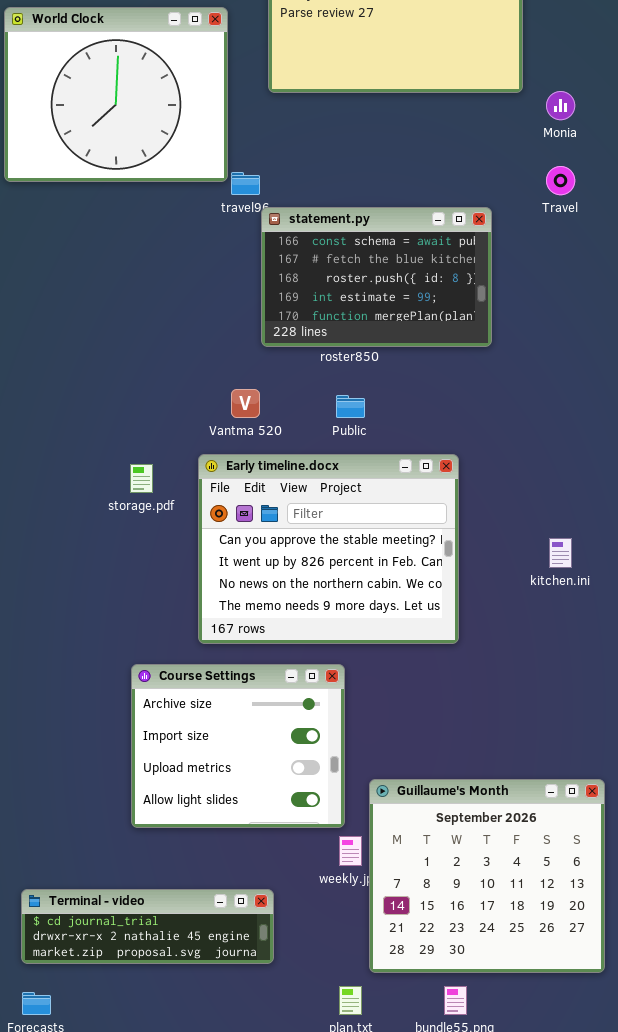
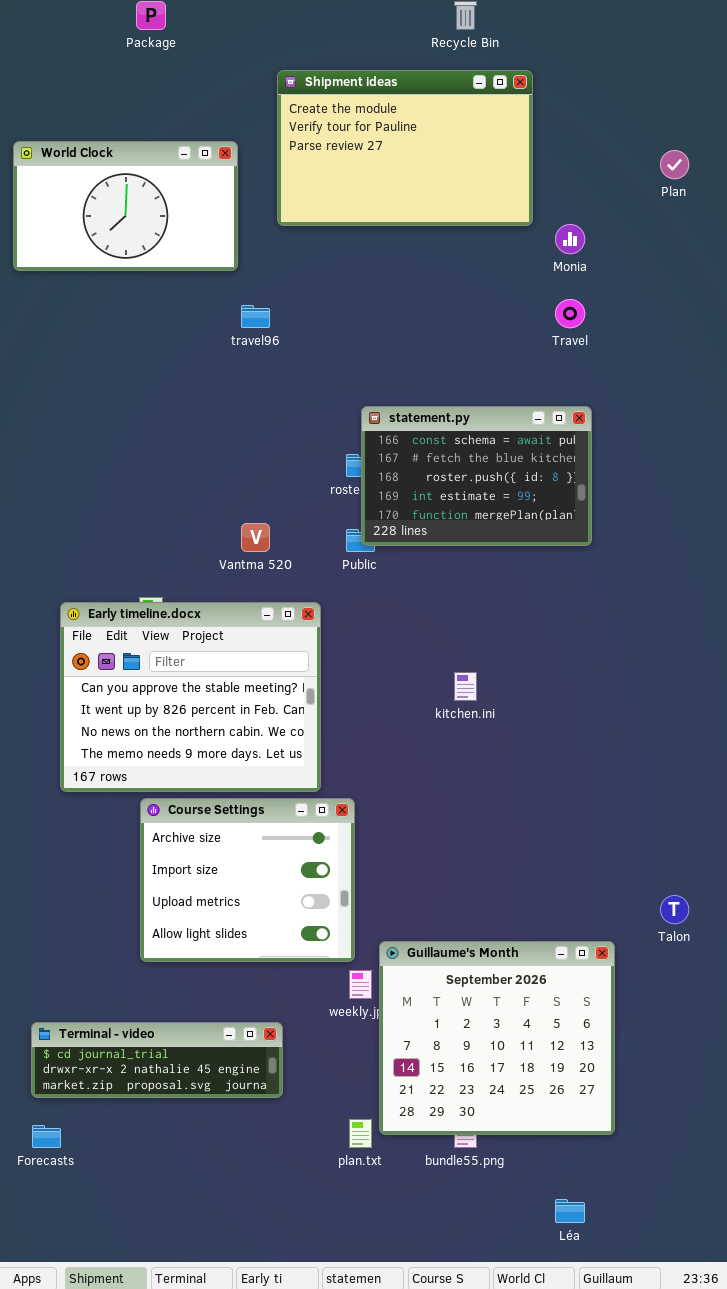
World Clock: [4,7,228,182] -> [13,141,238,271], resized
statement.py: [261,207,492,347] -> [361,406,592,546], moved
Early timeline.docx: [198,454,459,644] -> [60,602,321,792], moved
kitchen.ini: [549,538,572,568] -> [454,672,477,701], moved
Guillaume's Month: [369,779,605,973] -> [379,941,615,1135], moved

